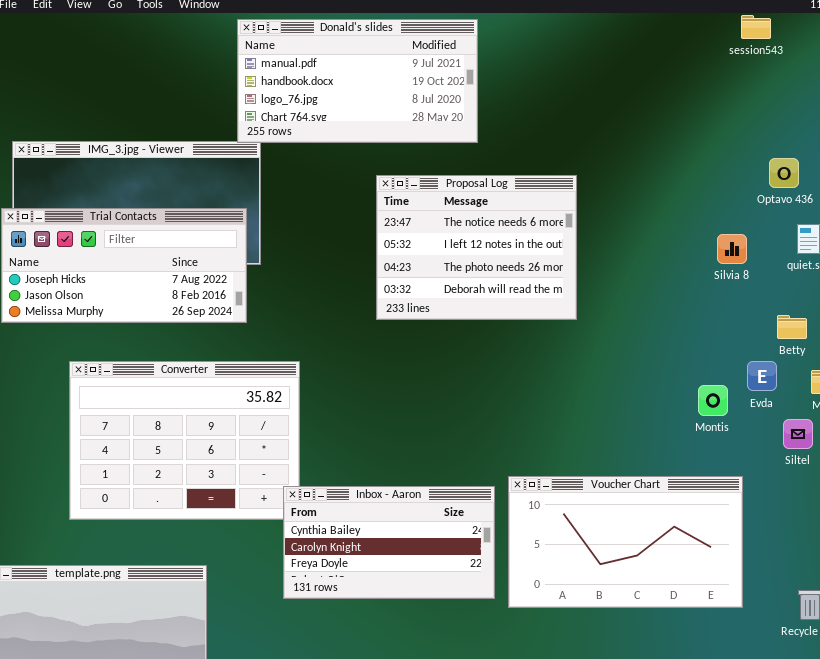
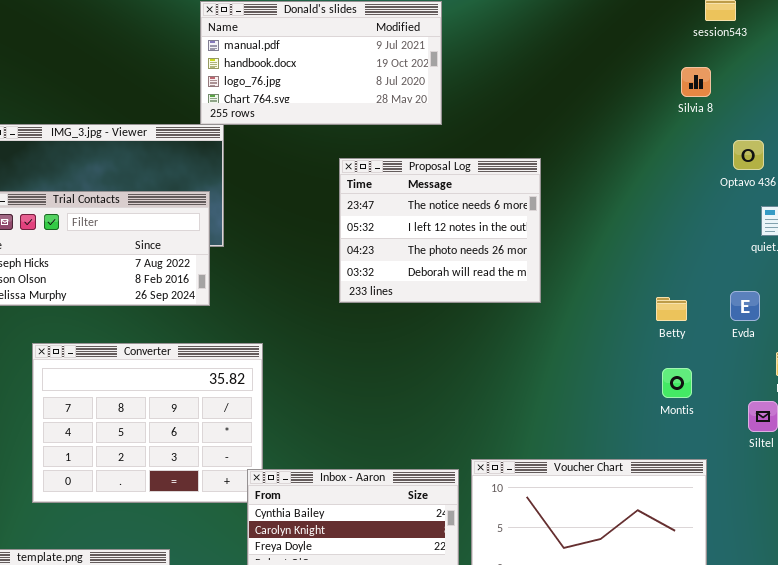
Silvia 8: [717,234,747,264] -> [681,67,711,97], moved
Betty: [777,315,807,339] -> [656,297,687,321], moved
Evda: [747,361,777,391] -> [730,291,760,321], moved

